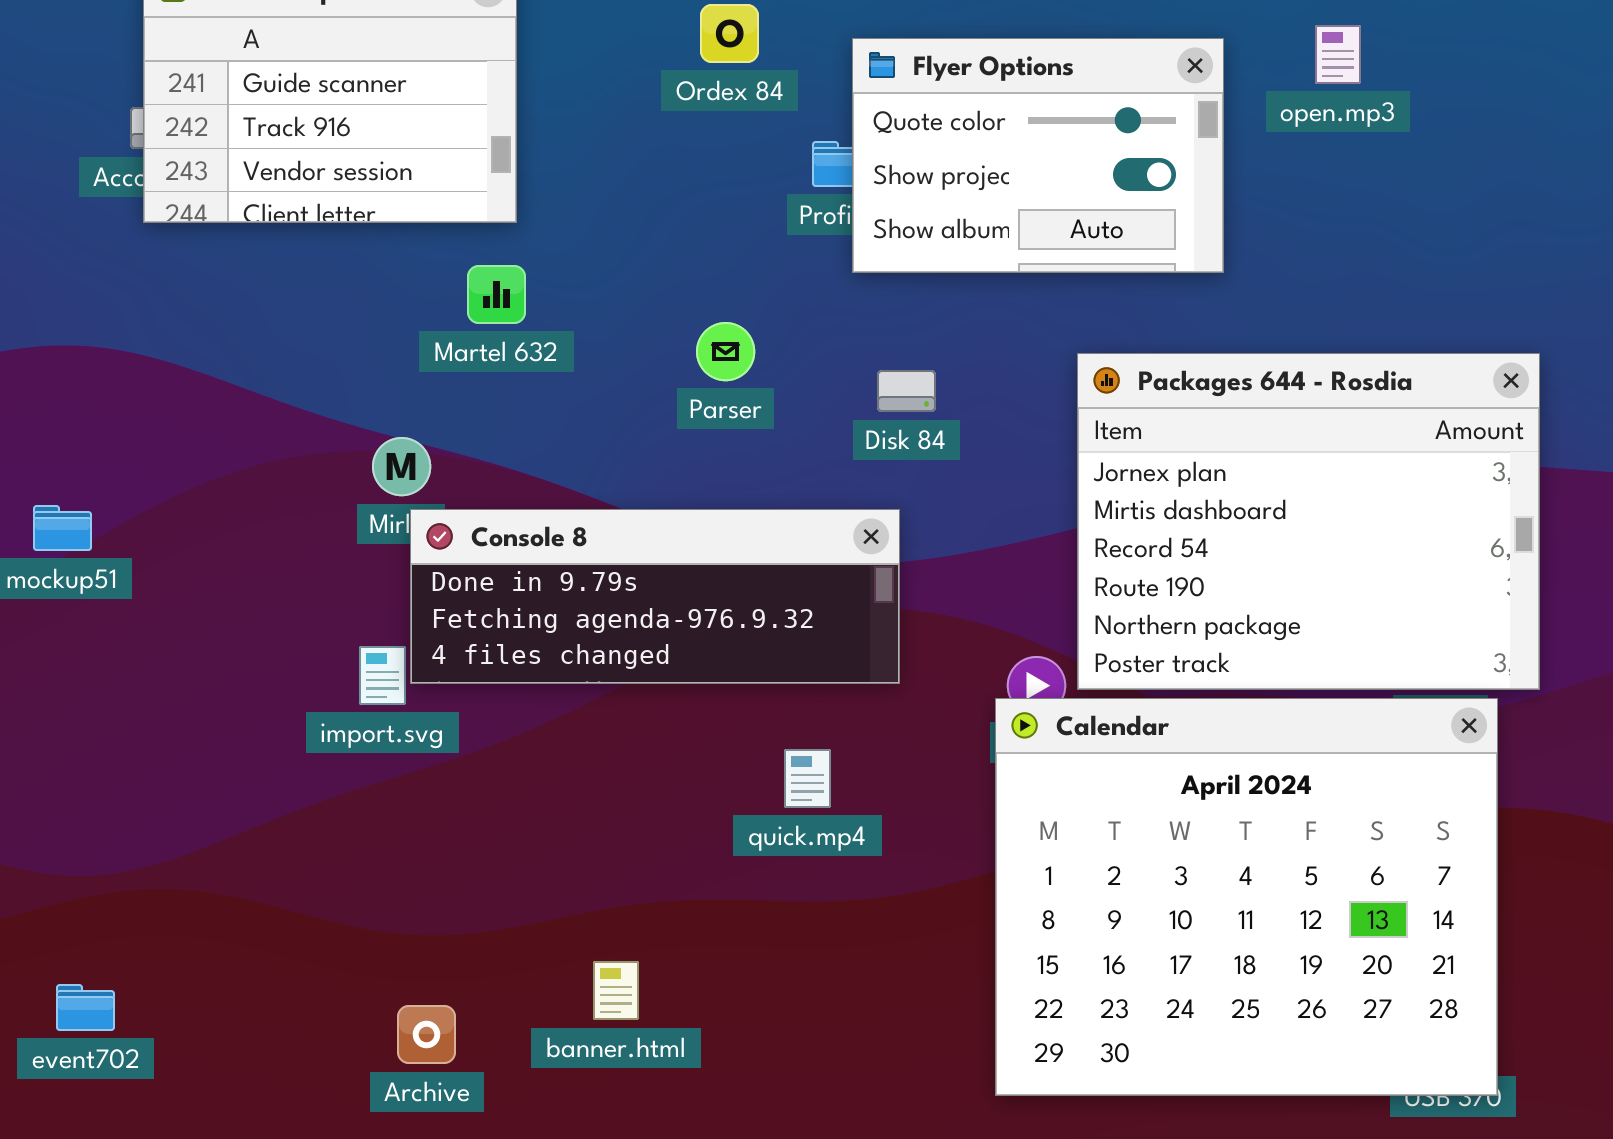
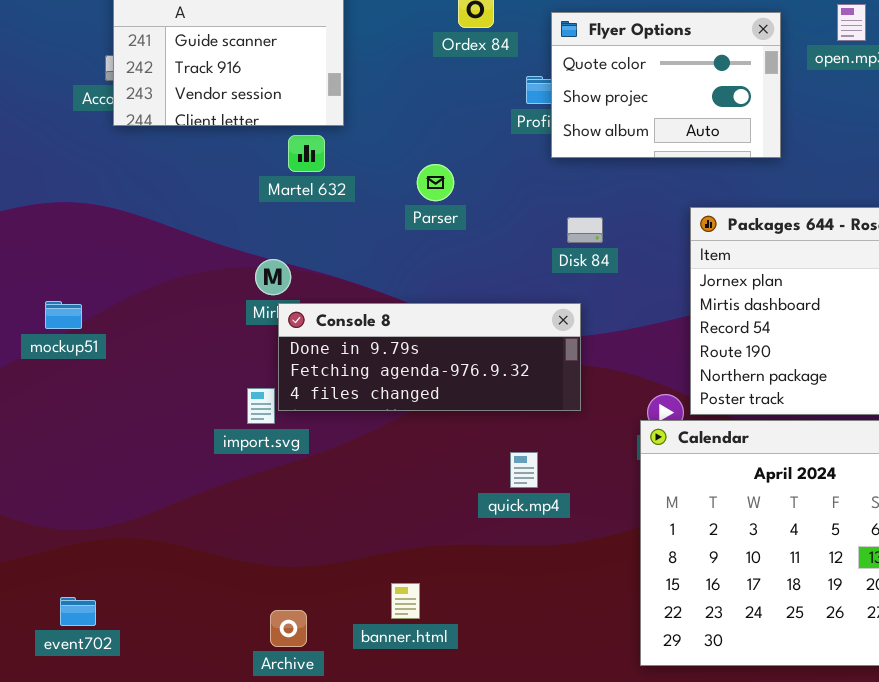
Martel 632: [467,265,526,324] -> [288,135,325,172], moved
Parser: [696,322,755,381] -> [417,164,454,201], moved

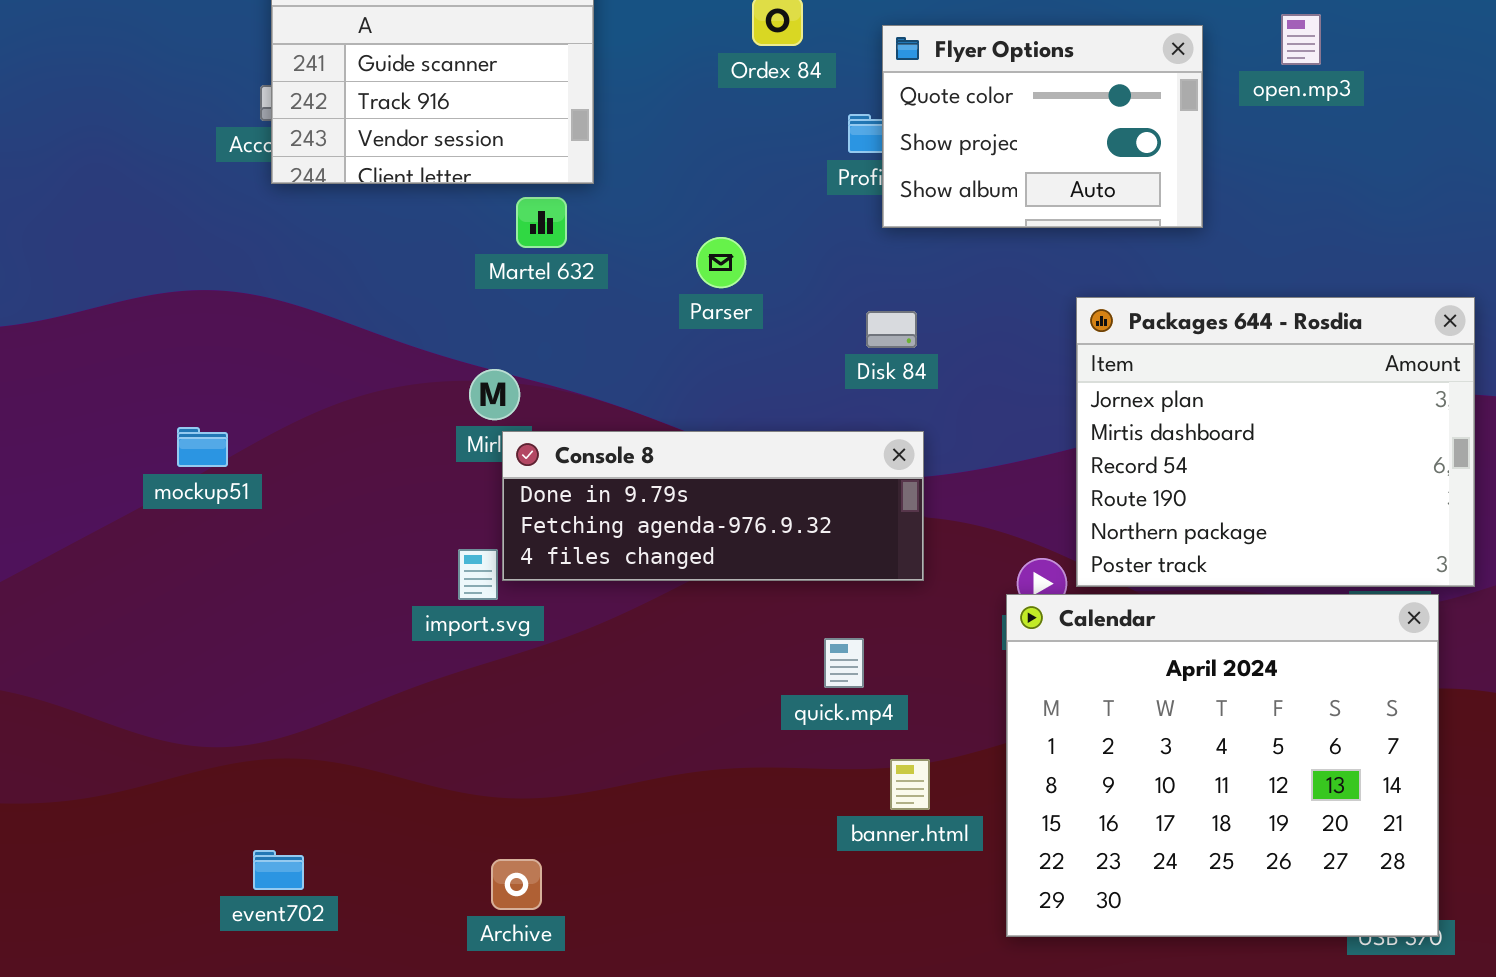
Disk 84: [567,217,603,243] -> [866,311,917,348], moved
banner.html: [391,583,420,619] -> [890,759,930,810], moved
event702: [60,597,96,626] -> [253,850,304,890], moved

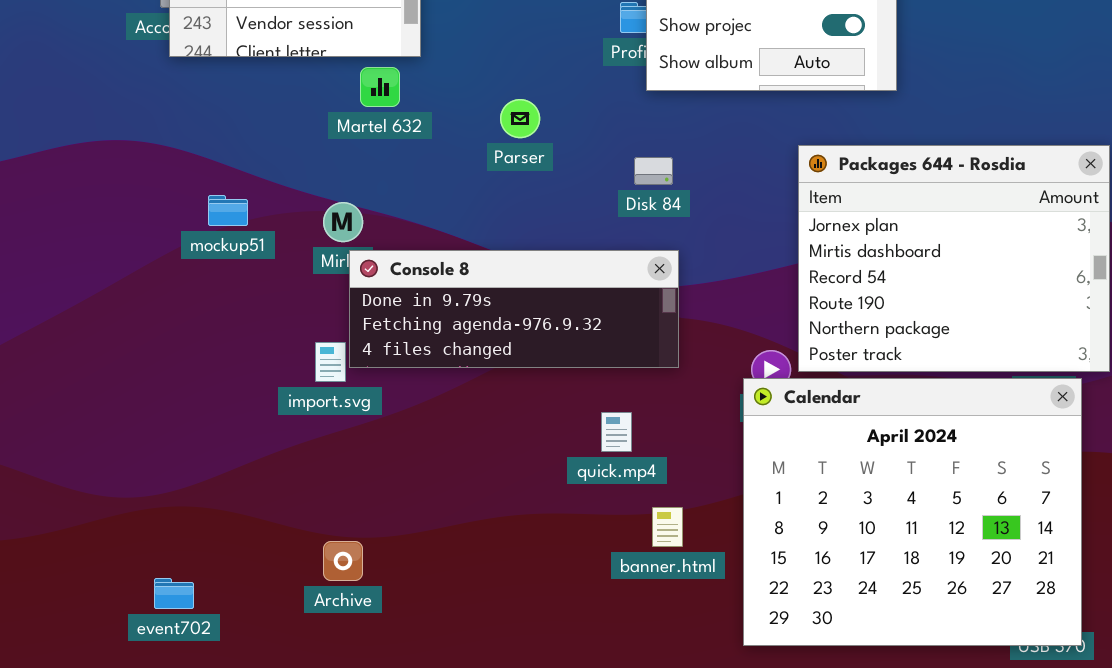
mockup51: [177,427,228,467] -> [208,195,248,226], moved
Archive: [491,859,542,910] -> [323,541,363,581], moved

